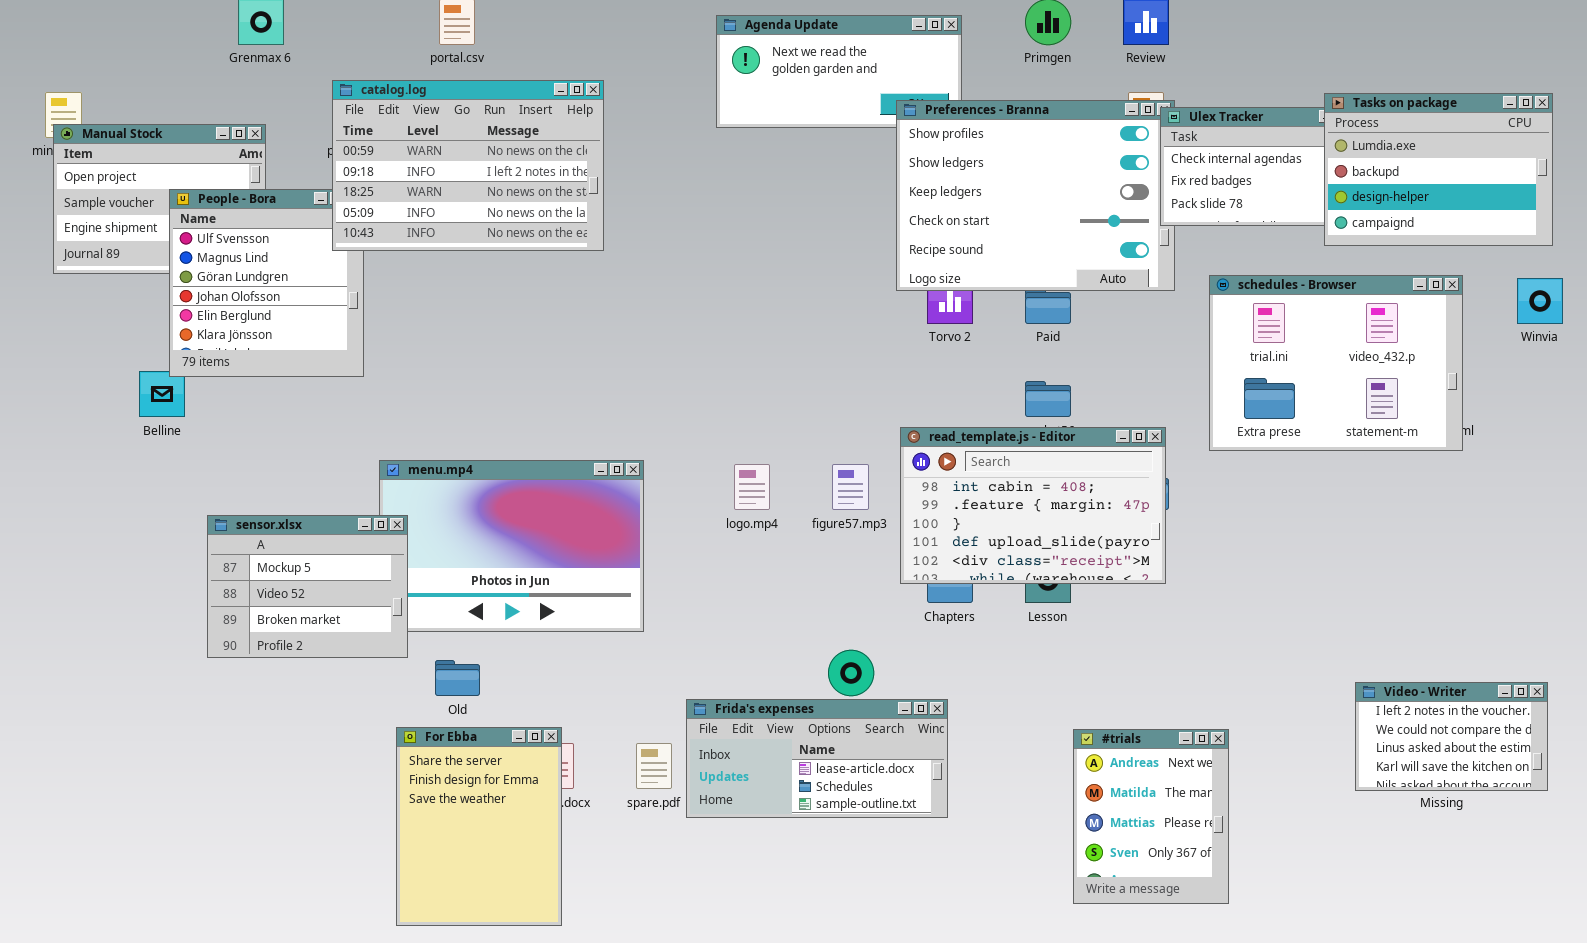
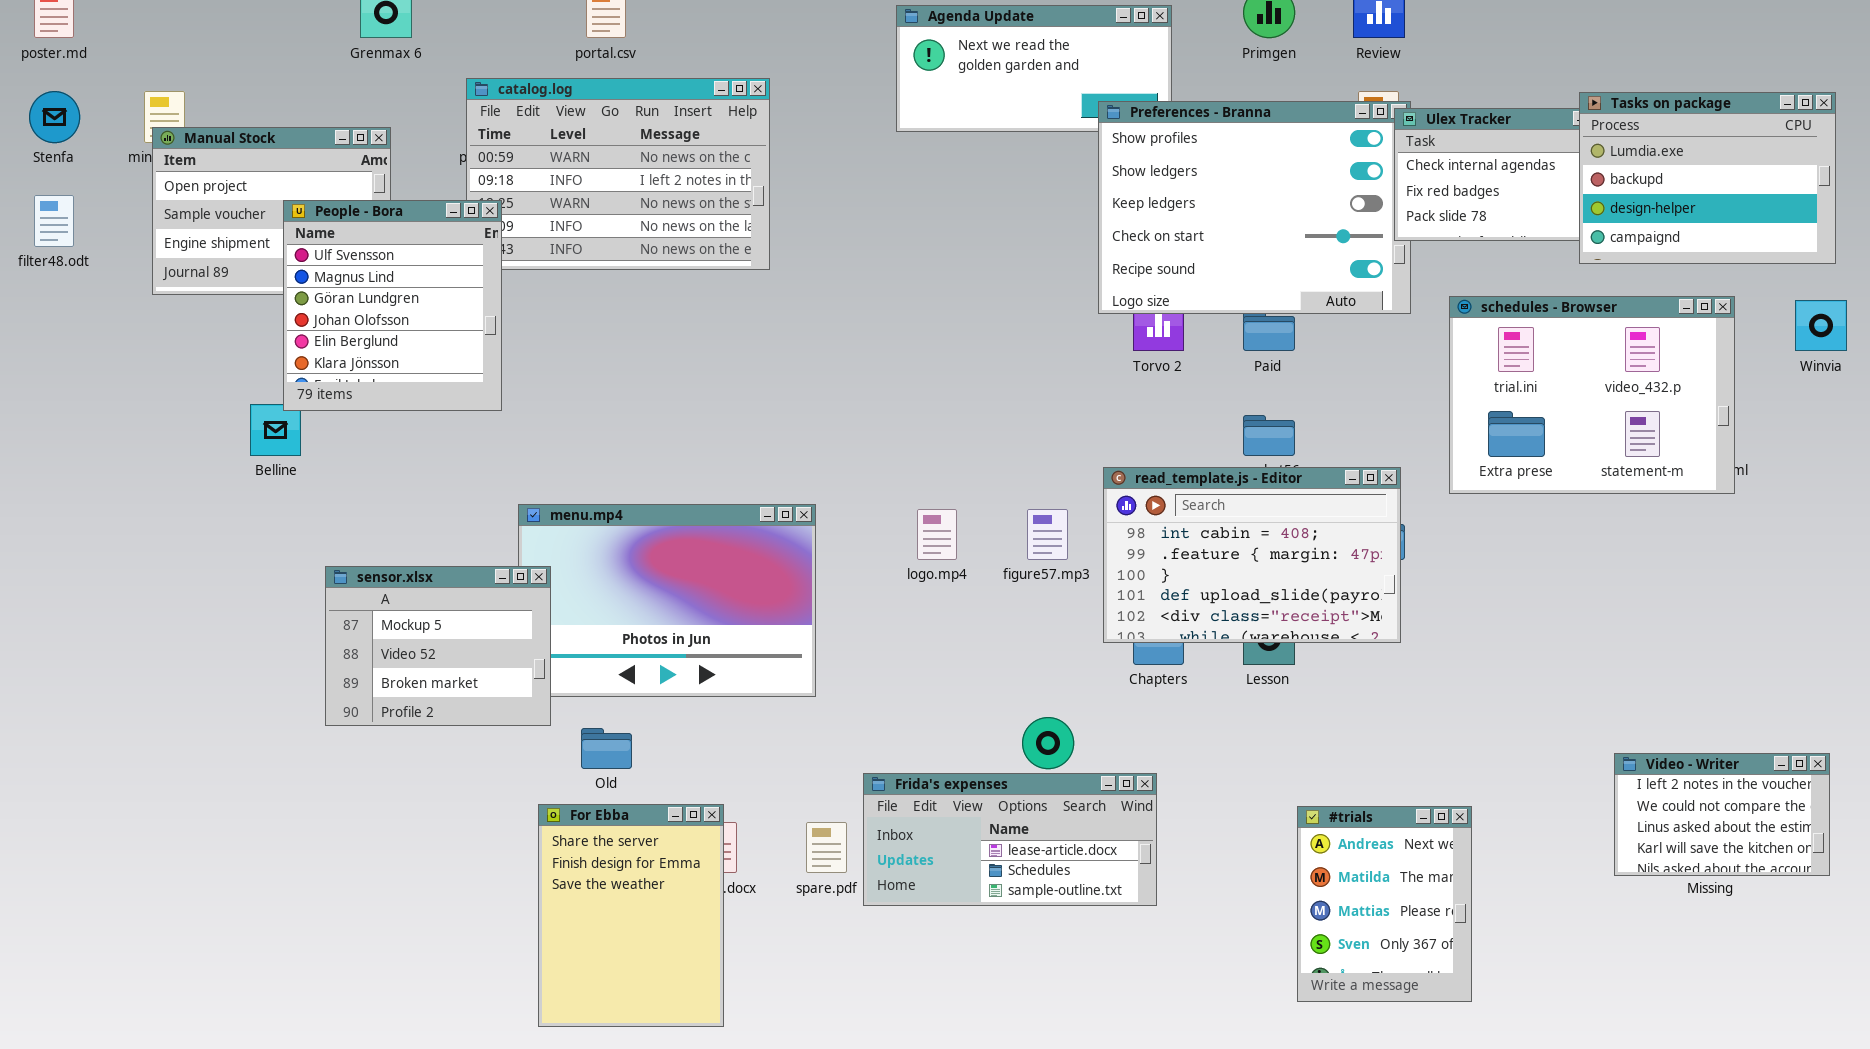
People - Bora: [169,189,364,377] -> [283,200,502,411], raised

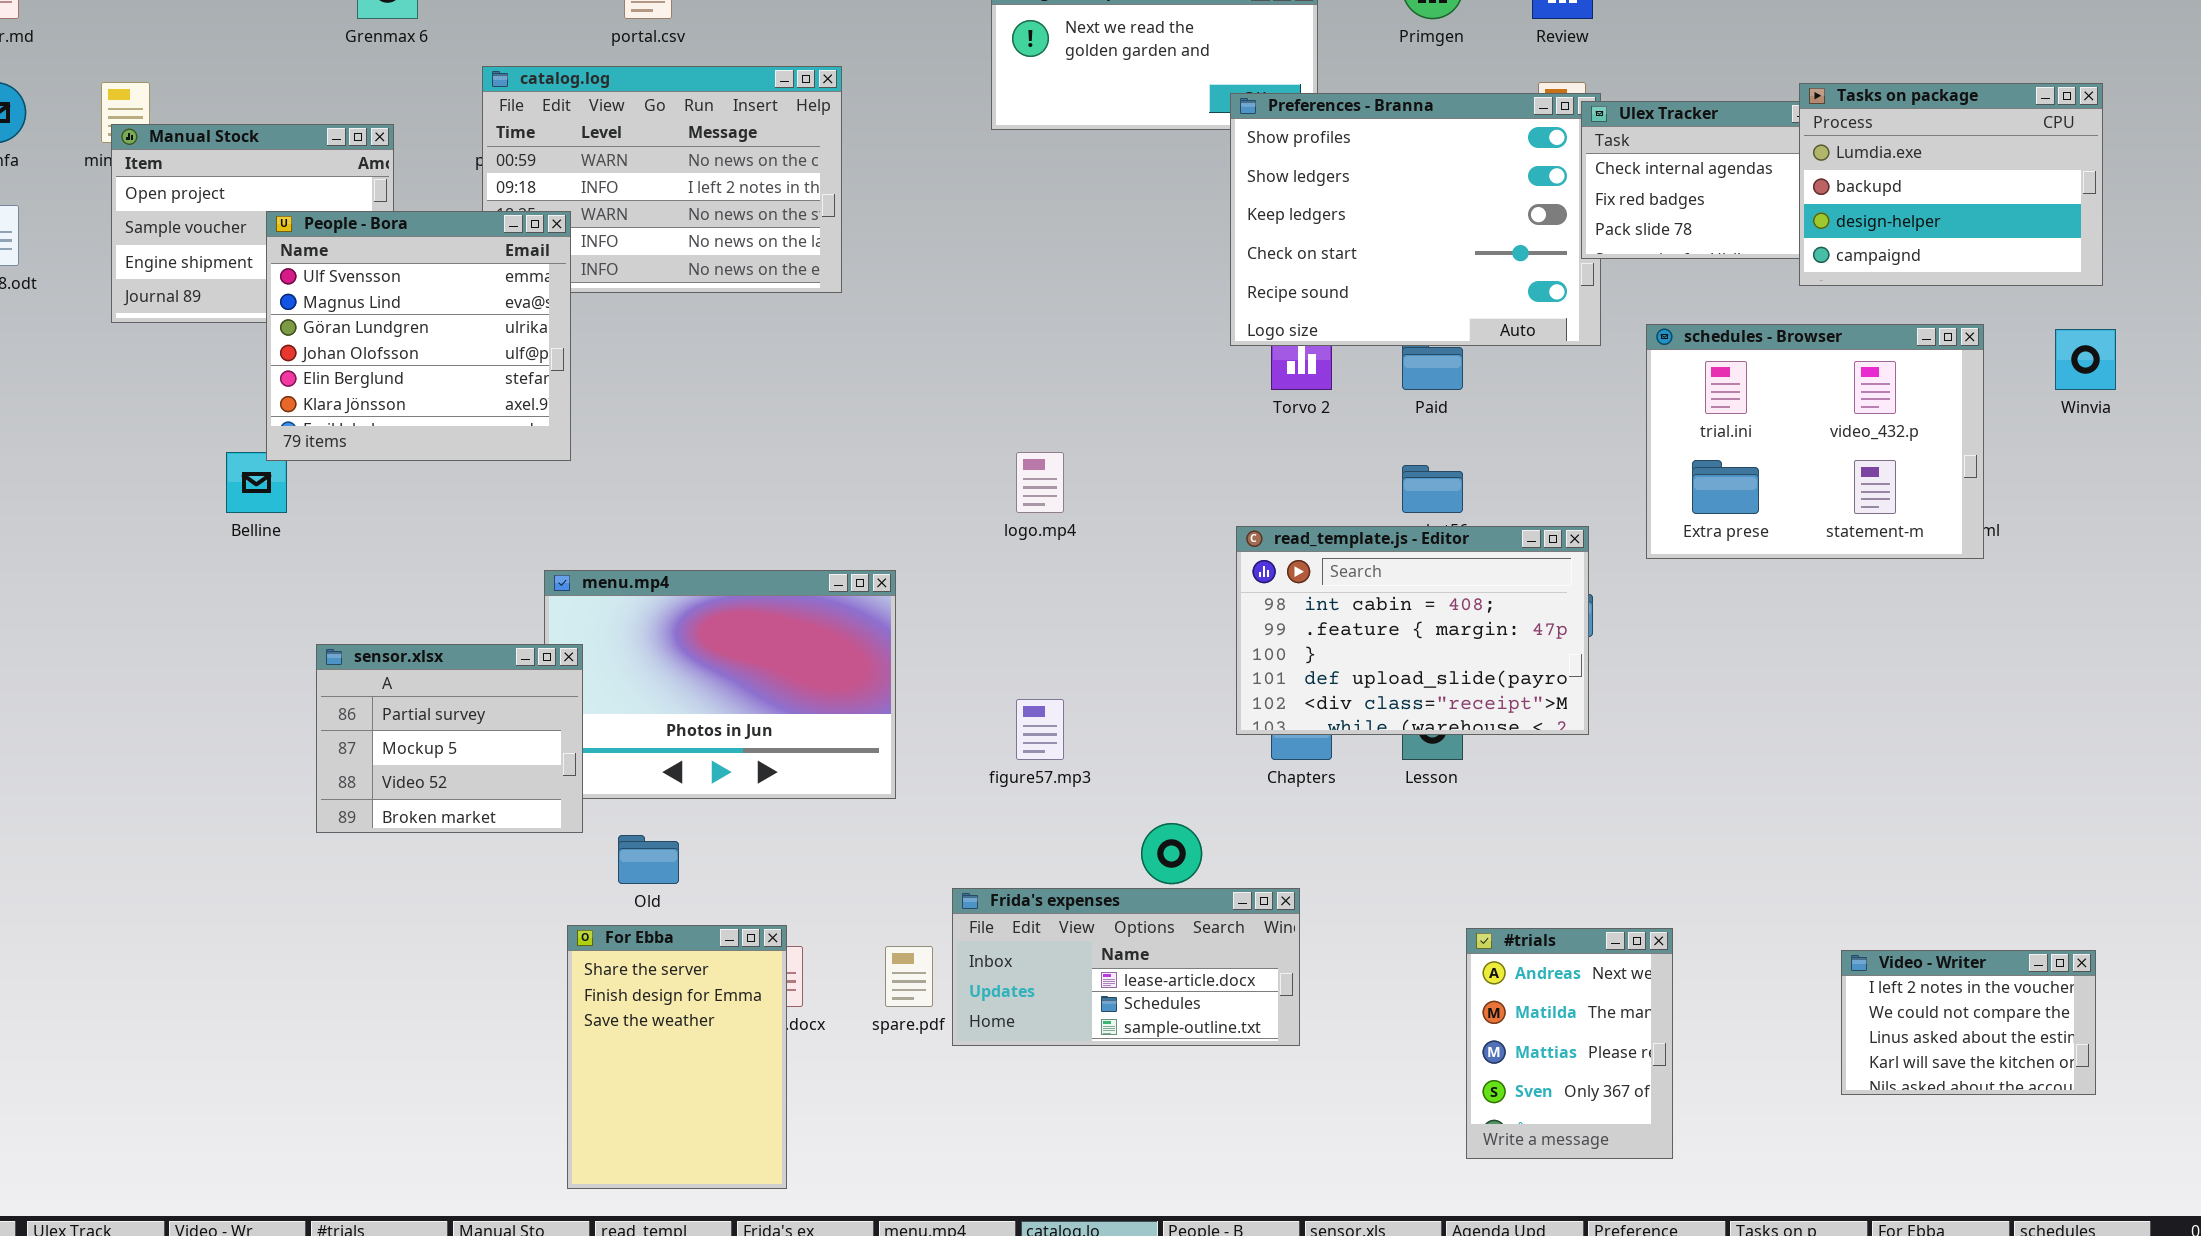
People - Bora: [283,200,502,411] -> [266,211,571,461], resized
logo.mp4: [917,509,957,560] -> [1016,452,1064,513], moved
figure57.mp3: [1027,509,1068,560] -> [1016,699,1064,760], moved
sensor.xlsx: [325,566,551,726] -> [316,644,583,833], scrolled up 1 row
Video - Writer: [1614,753,1830,876] -> [1841,950,2096,1095], moved

